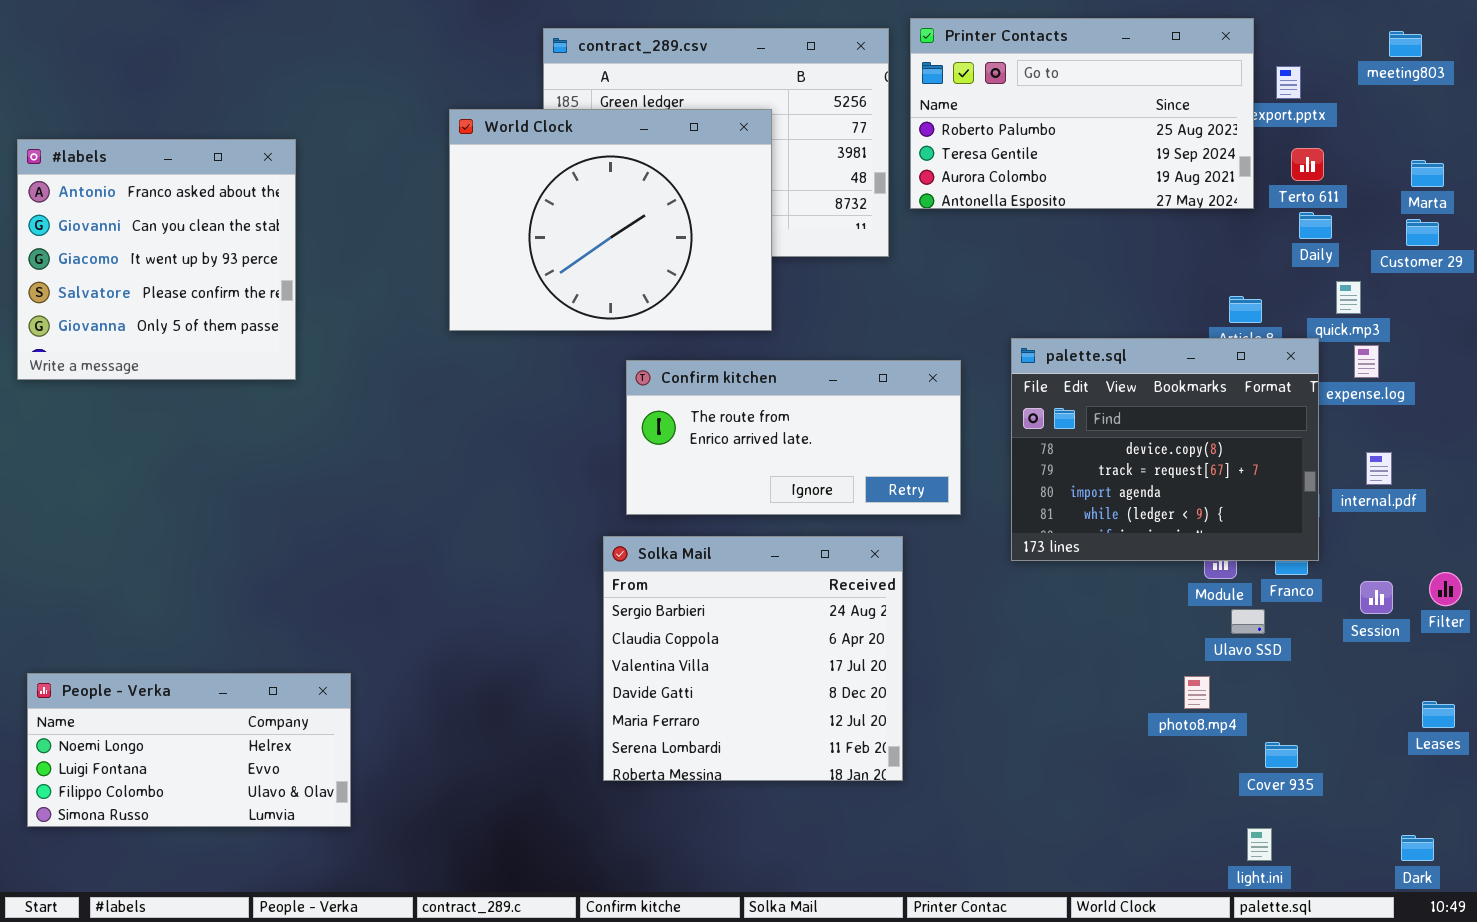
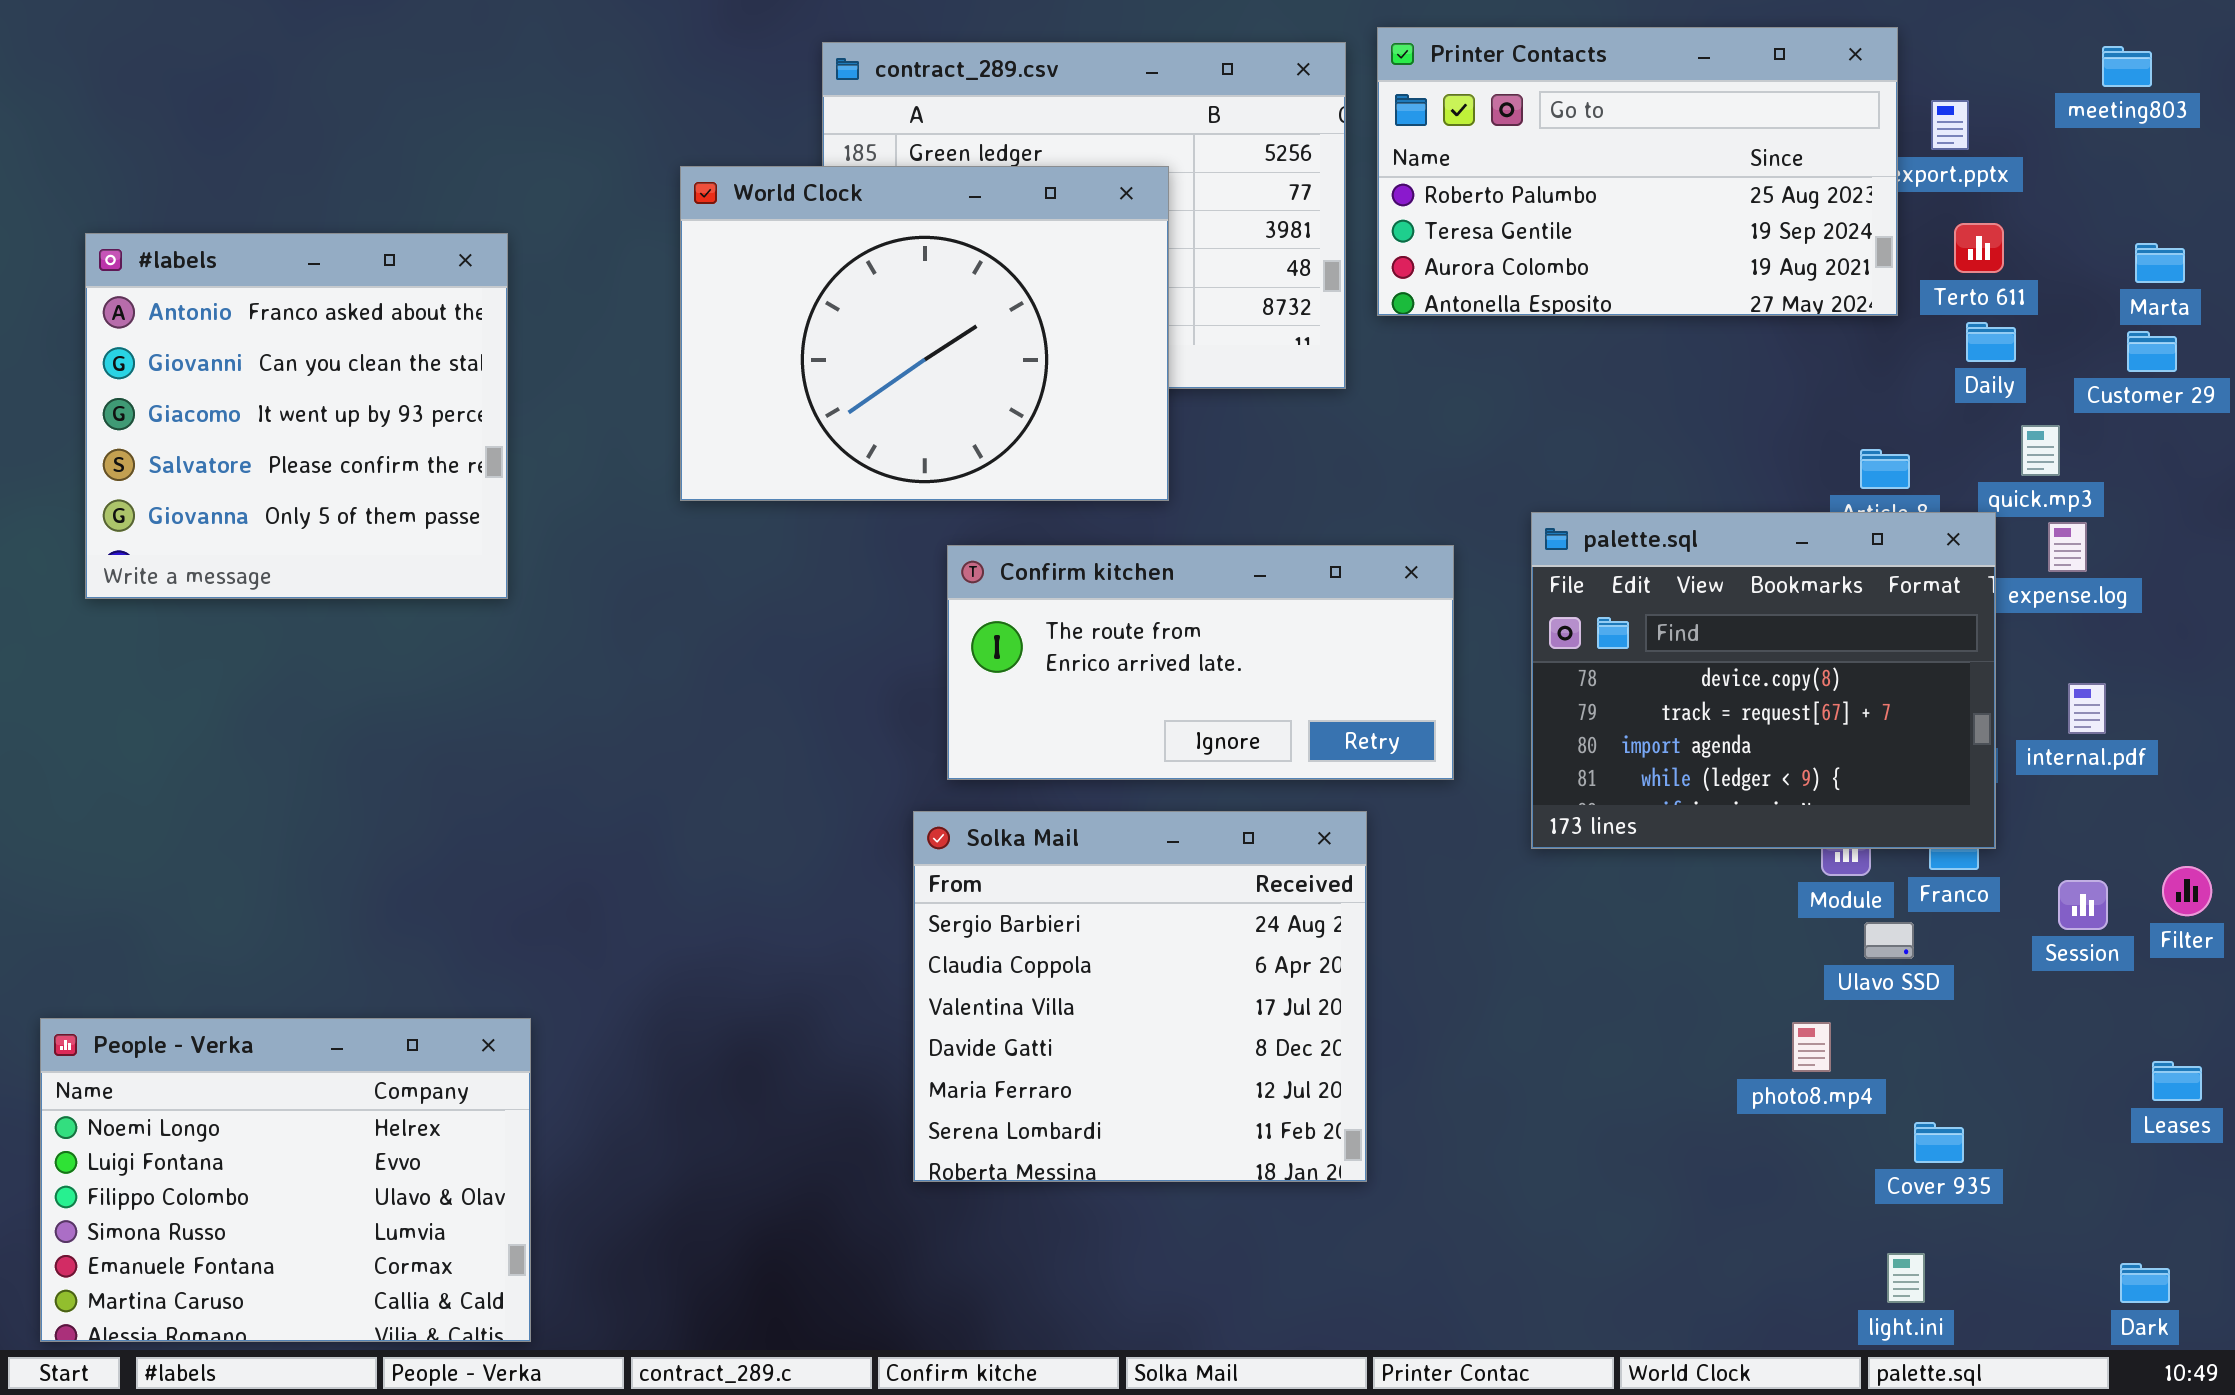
#labels: [17,139,296,380] -> [85,233,508,599], moved
People - Verka: [27,673,351,827] -> [40,1018,531,1342], resized

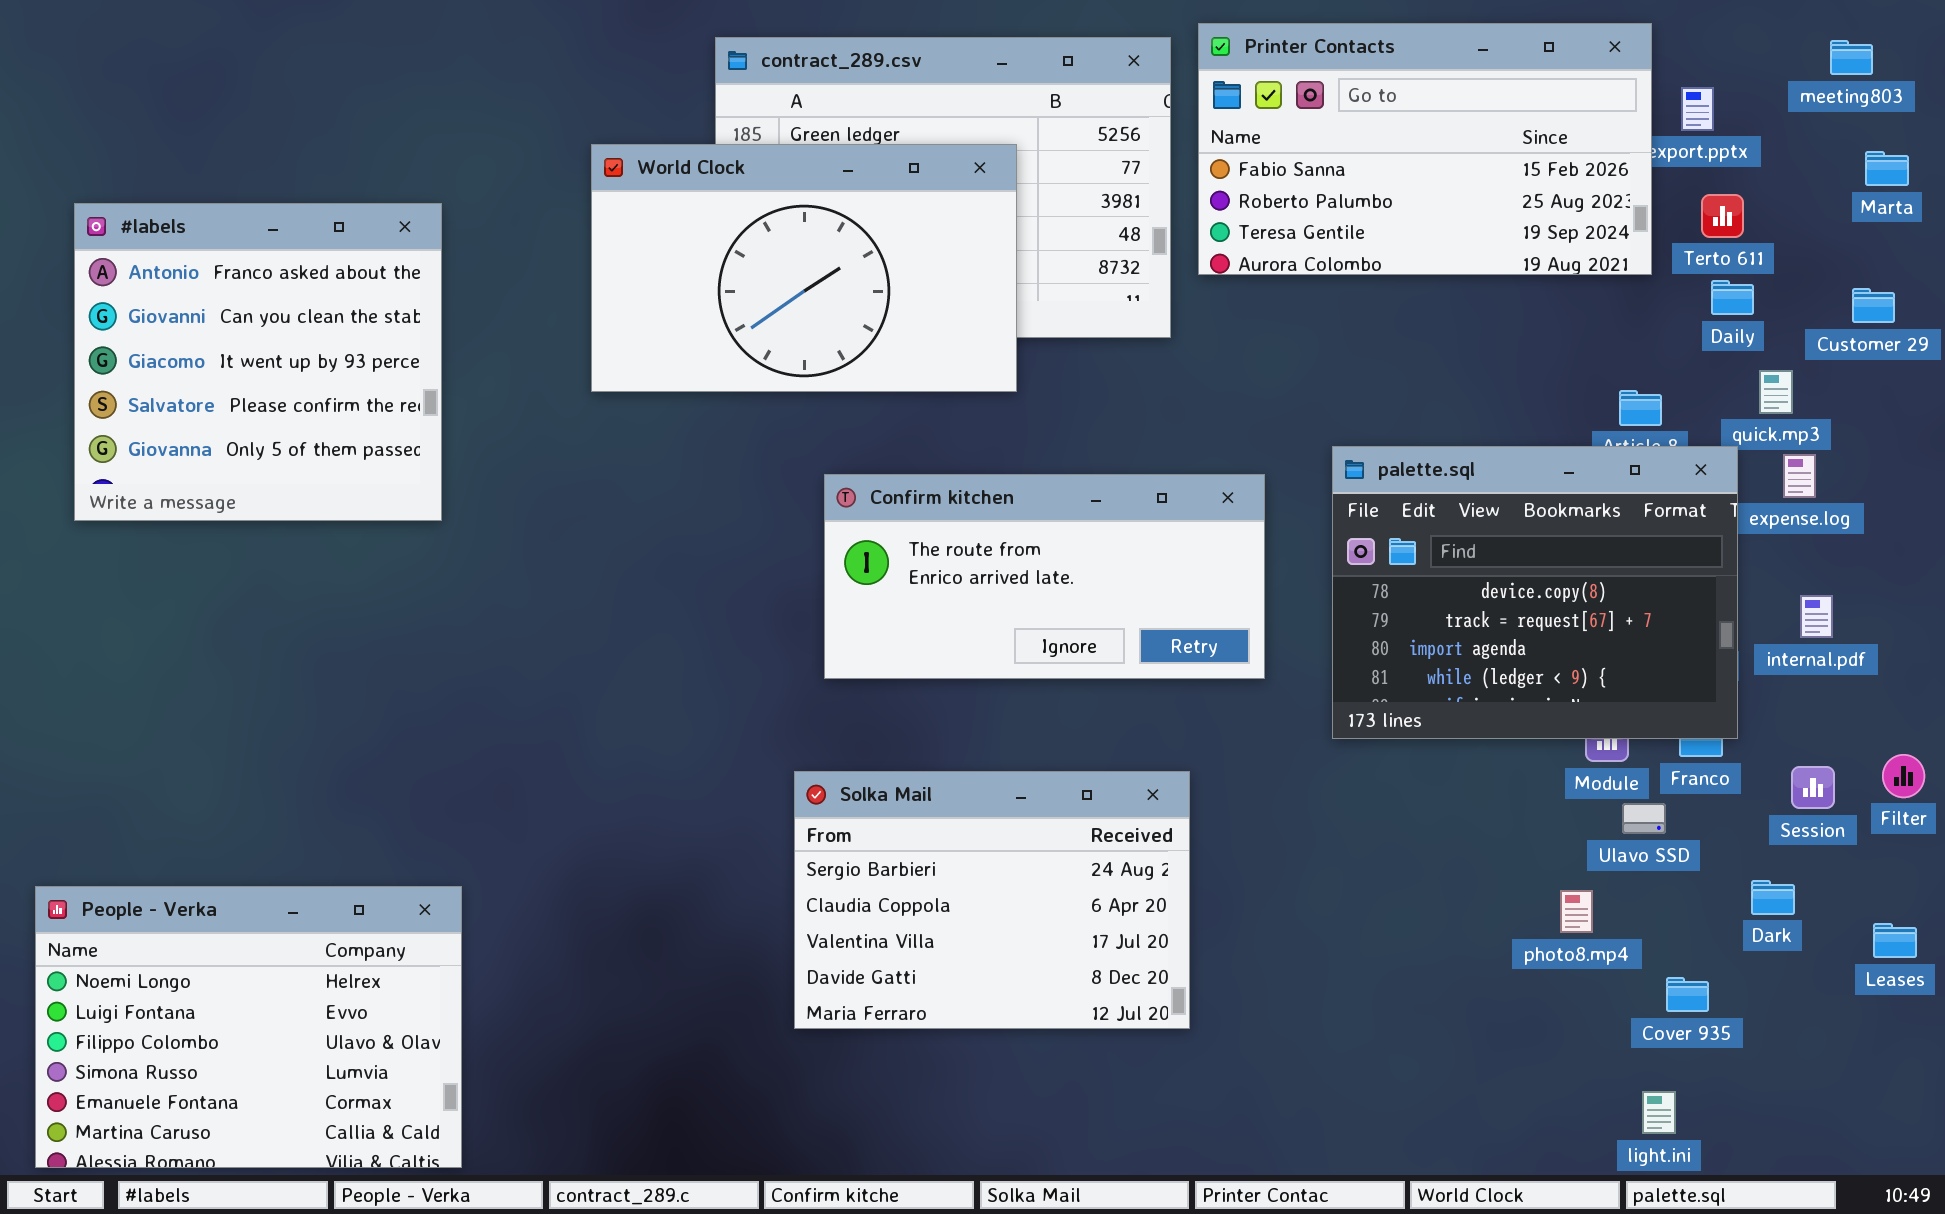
Printer Contacts: [1377,27,1898,316] -> [1198,23,1652,275], scrolled up 1 row
World Clock: [680,166,1169,501] -> [591,144,1017,392], resized
Marta: [2135,243,2185,283] -> [1865,151,1909,186], moved
Solka Mail: [913,811,1367,1182] -> [794,771,1190,1029], resized
Dark: [2120,1263,2170,1303] -> [1751,880,1795,915], moved

